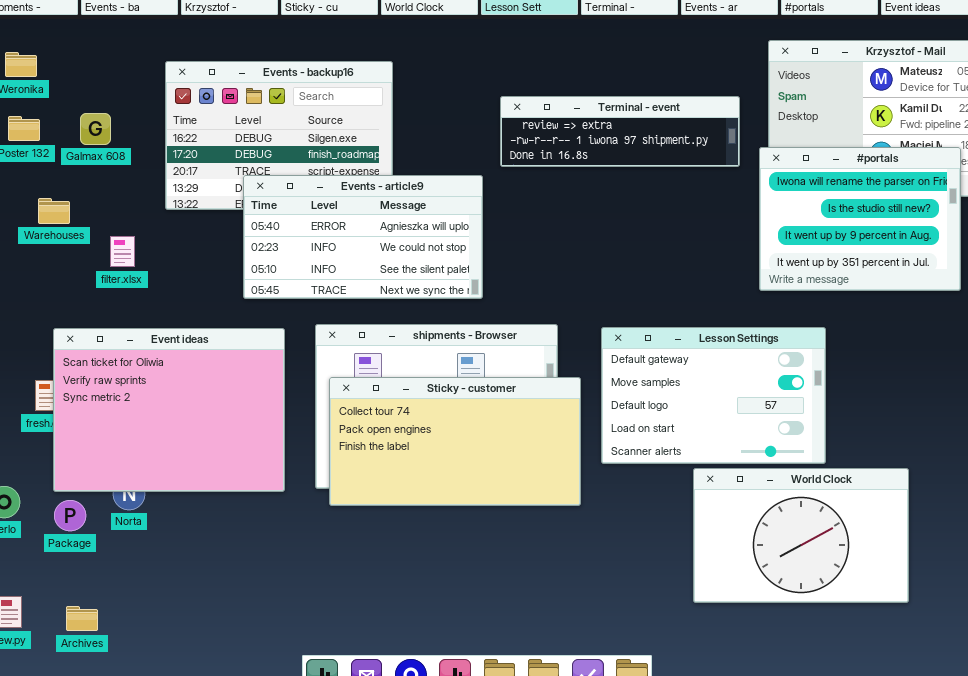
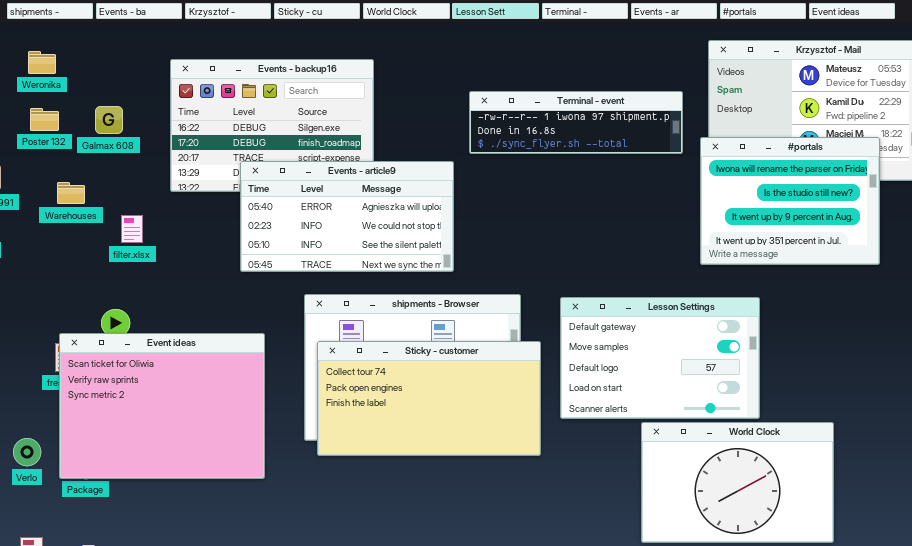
Terminal - event: [500,96,740,167] -> [469,91,683,154], scrolled down 1 row
Event ideas: [53,328,285,492] -> [59,333,265,479], moved

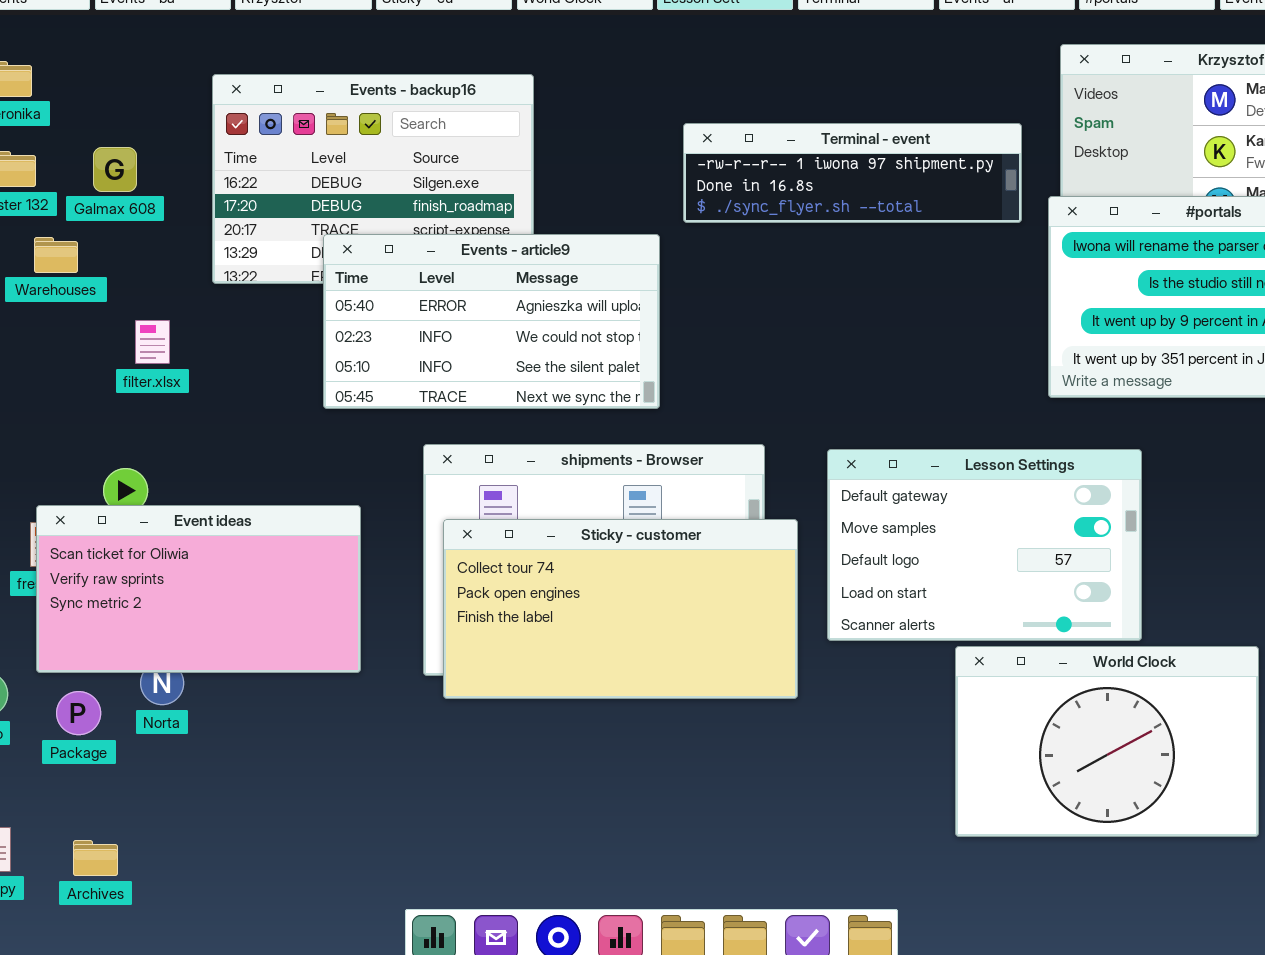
Warehouses: [57,182,85,204] -> [34,237,78,273], moved
Event ideas: [59,333,265,479] -> [36,505,361,673], resized

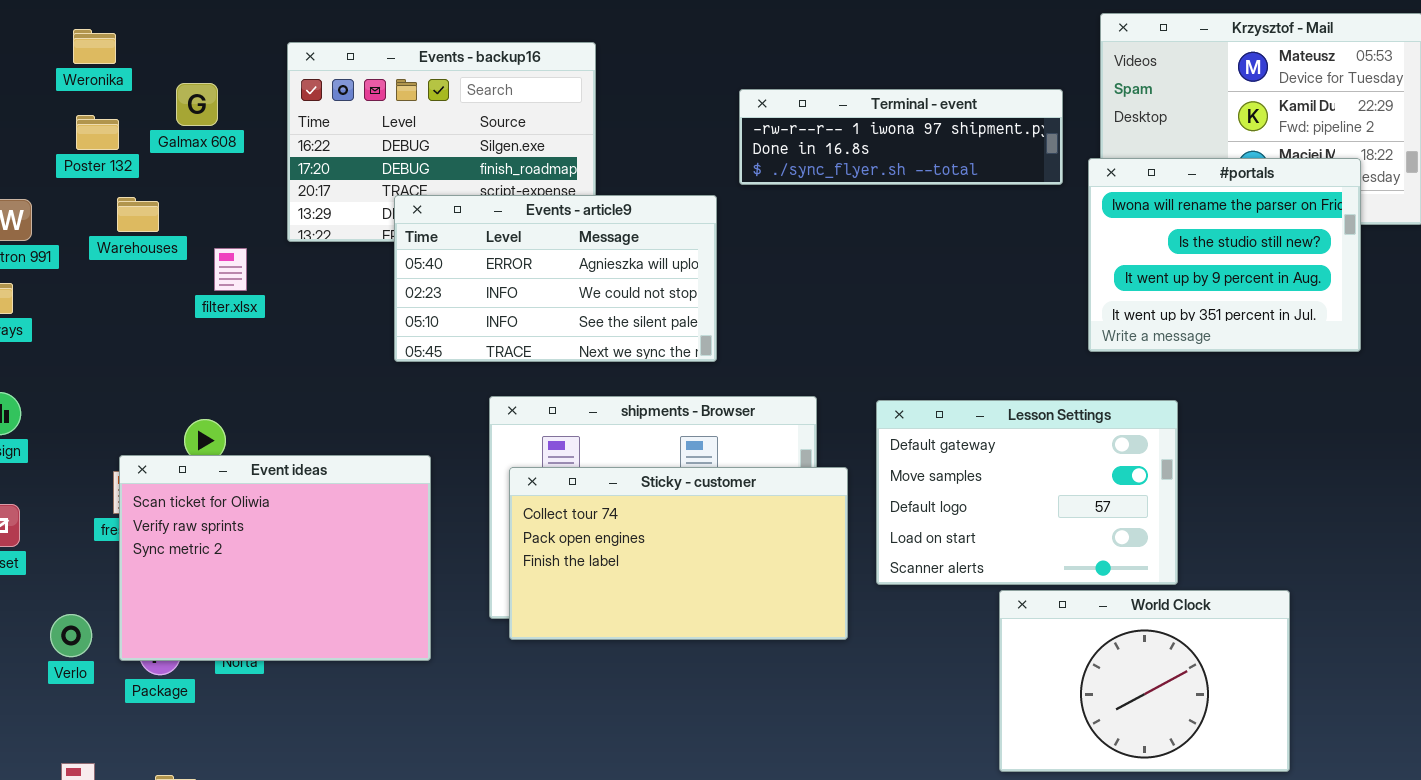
Galmax 608: [93,147,137,192] -> [176,83,218,126], moved
filter.xlsx: [135,320,170,364] -> [214,248,247,291], moved
Event ideas: [36,505,361,673] -> [119,455,431,661], resized

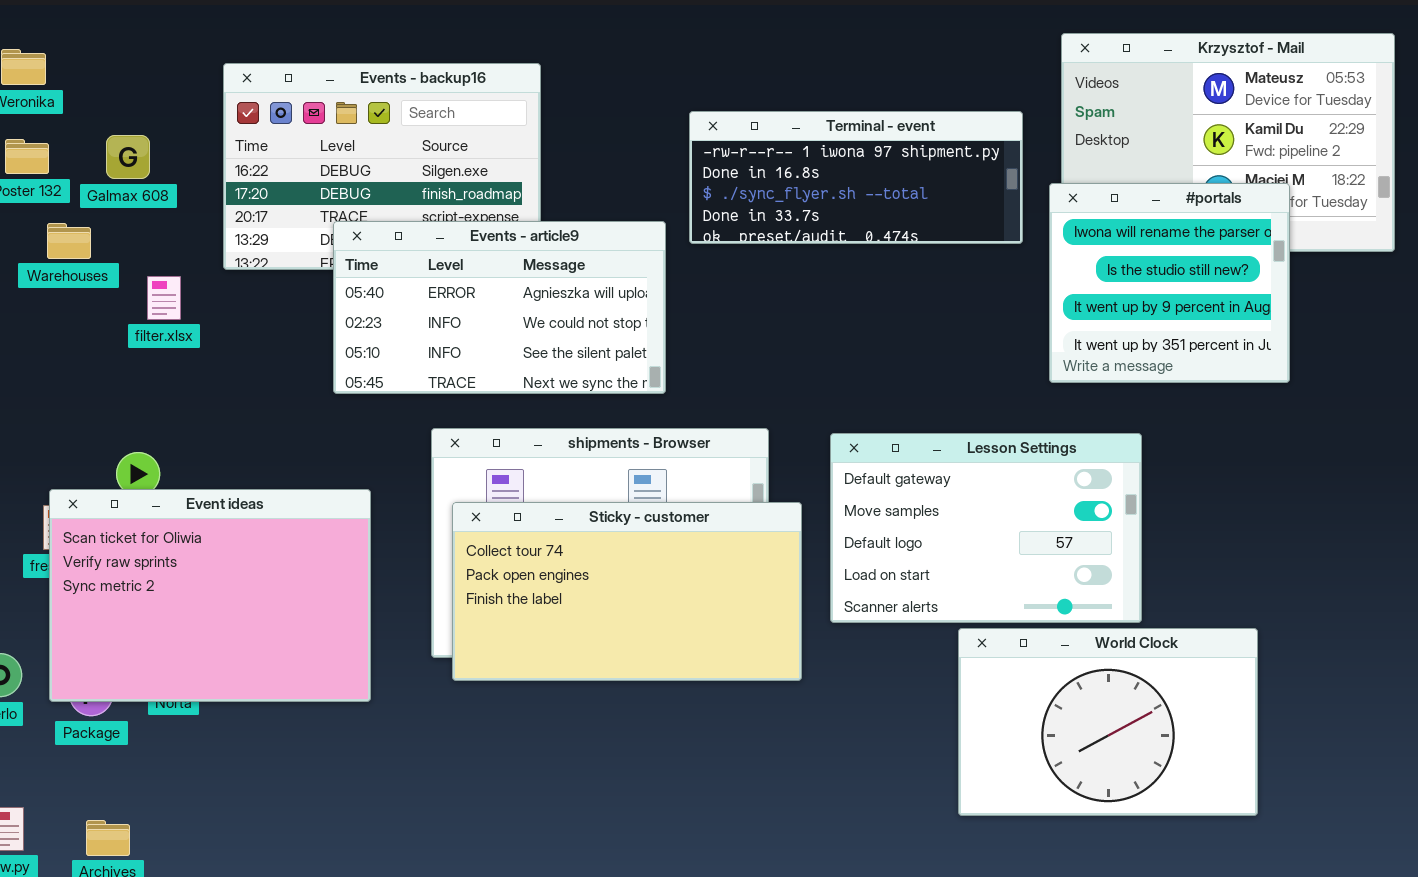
Galmax 608: [176,83,218,126] -> [106,135,150,179], moved
Terminal - event: [739,89,1063,185] -> [689,111,1023,244], resized
#portals: [1088,158,1361,352] -> [1049,183,1290,383], resized

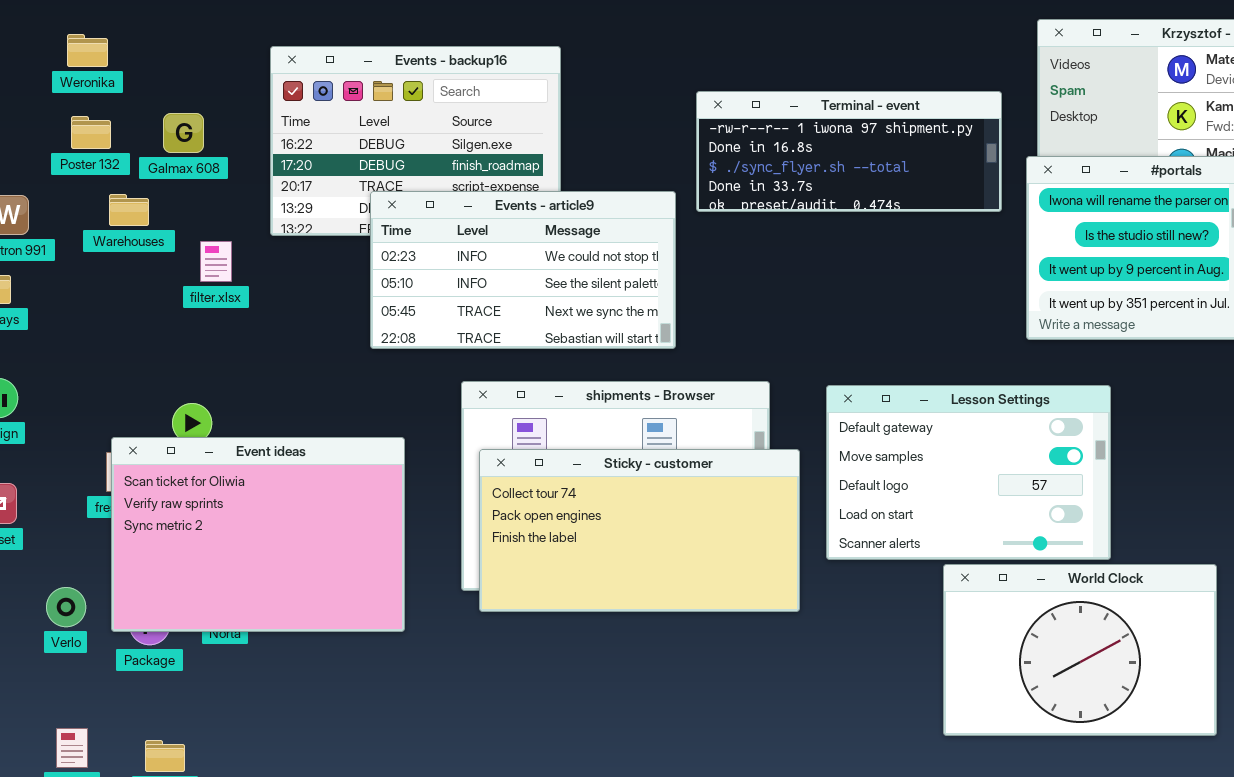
Events - article9: [333,221,666,394] -> [370,191,676,349], scrolled down 1 row

